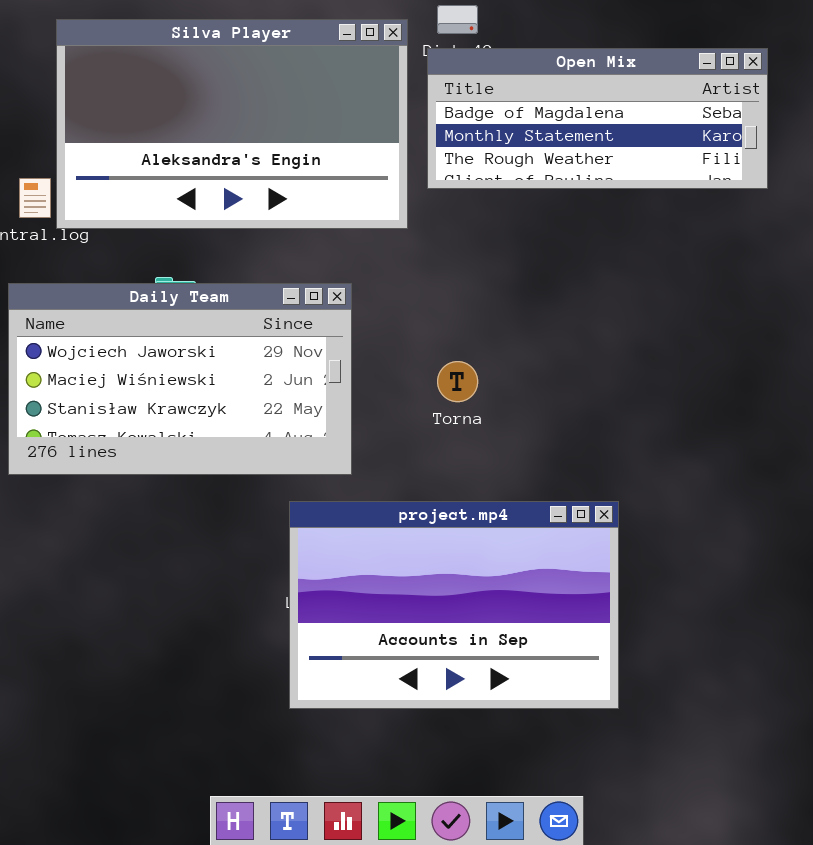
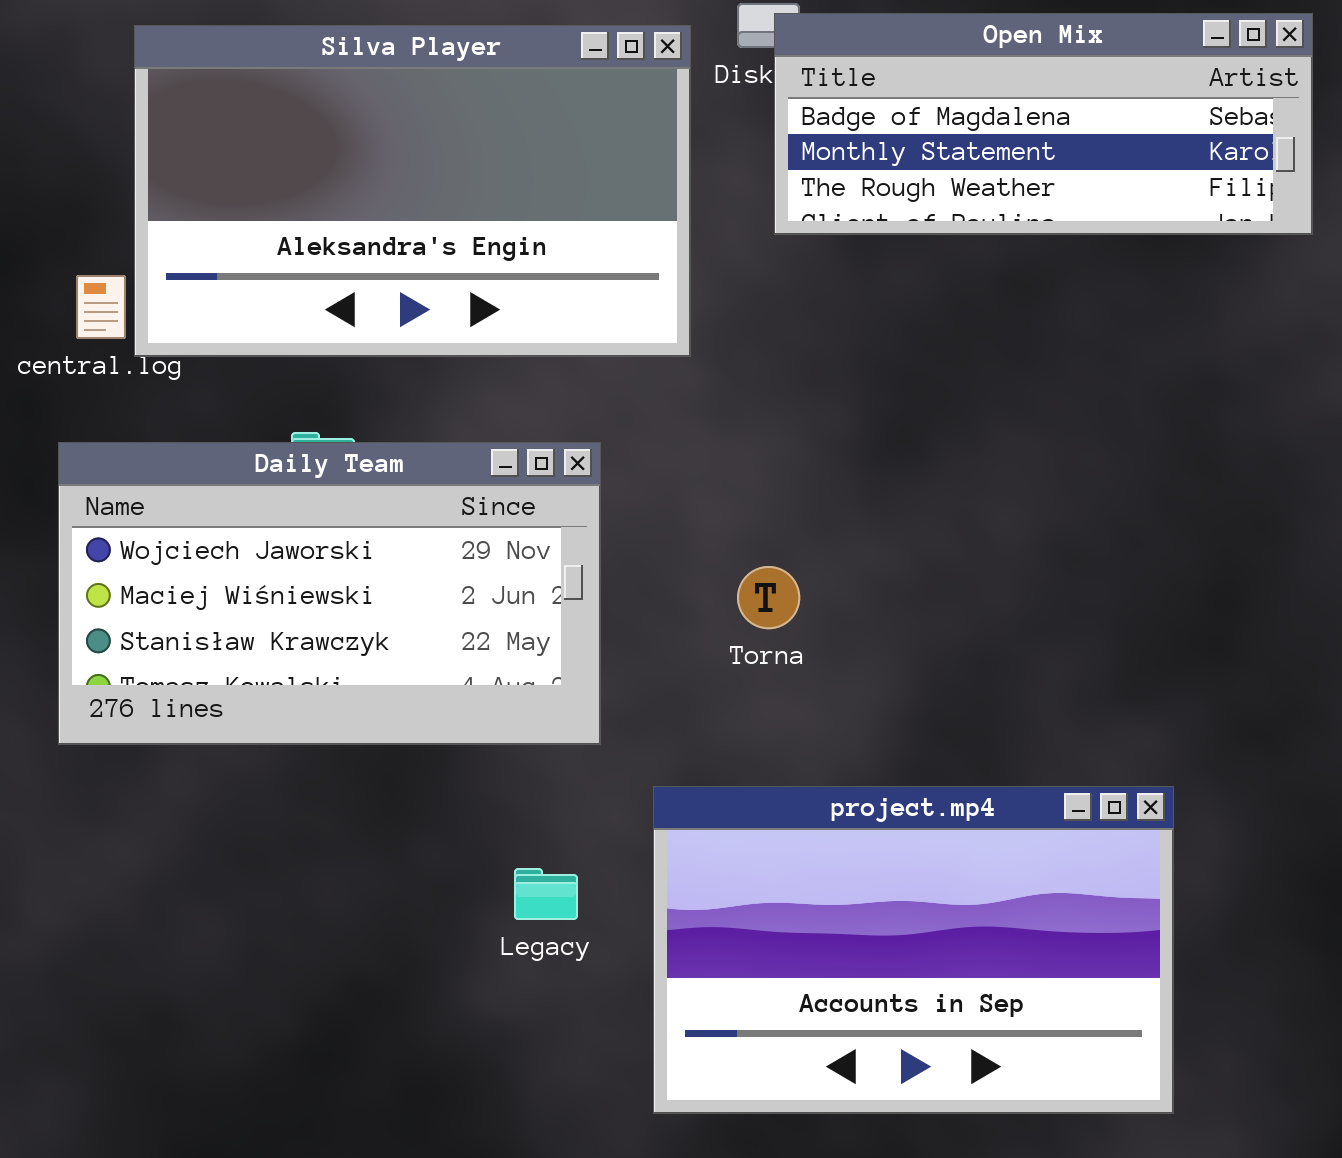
Open Mix: [427,48,768,189] -> [774,13,1313,235], moved
project.mp4: [289,501,619,709] -> [653,786,1174,1114], moved

